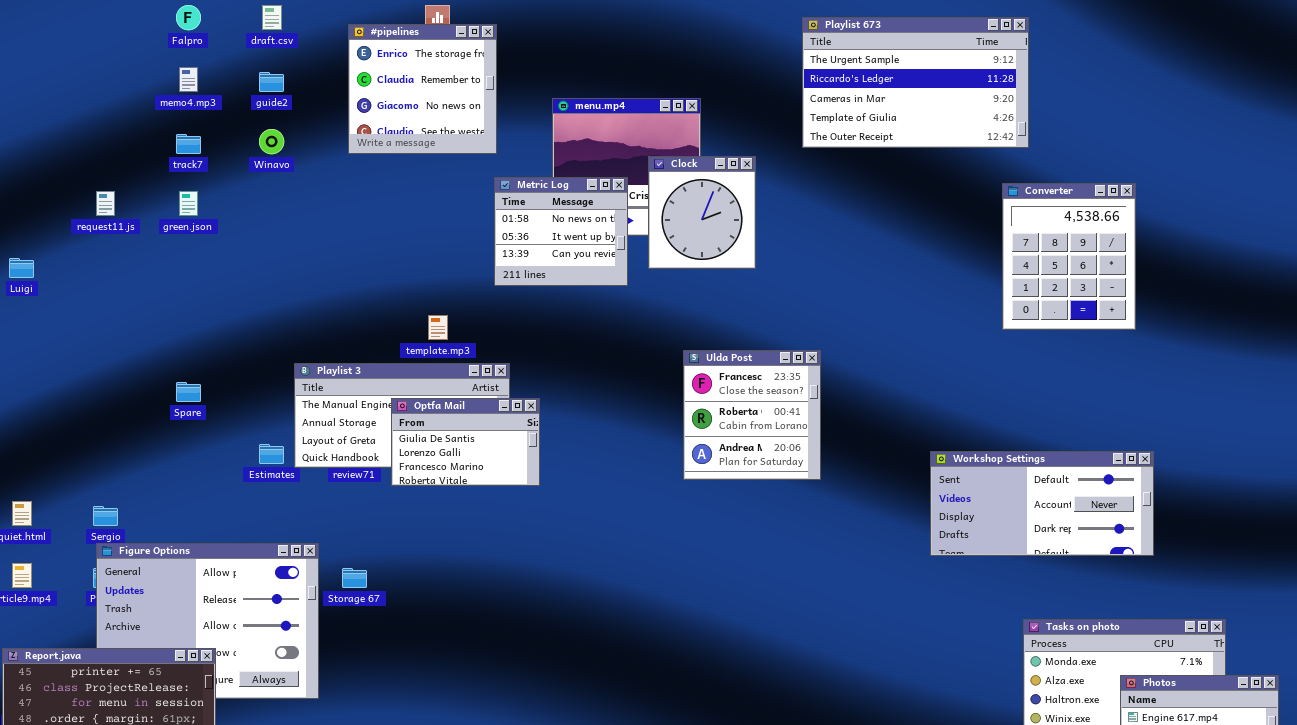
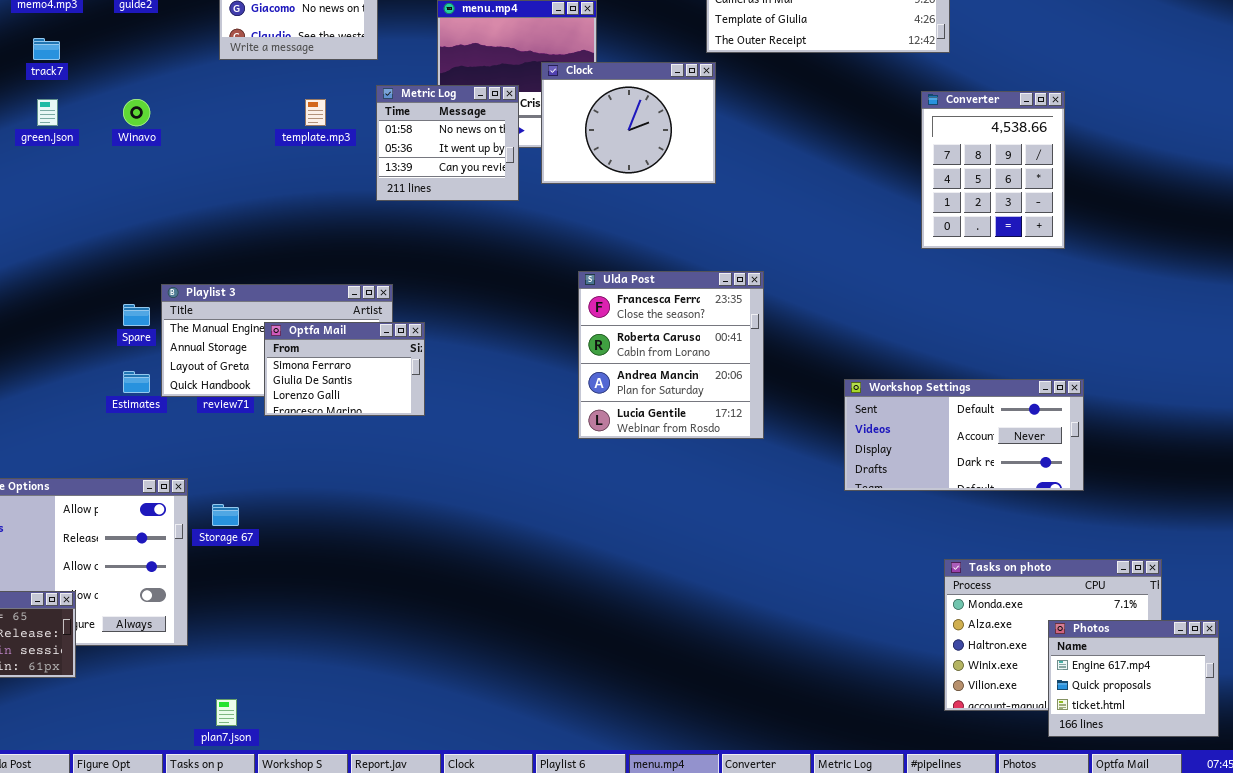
Winavo: [259,129,284,154] -> [123,99,150,126], moved
Clock: [648,156,756,269] -> [541,62,716,184], resized
template.mp3: [428,315,448,340] -> [305,99,326,126], moved
Ulda Post: [683,350,821,480] -> [578,271,764,439], resized
Spare: [176,382,201,402] -> [123,304,150,326], moved
Optfa Mail: [391,398,540,486] -> [264,322,425,416], scrolled up 1 row

